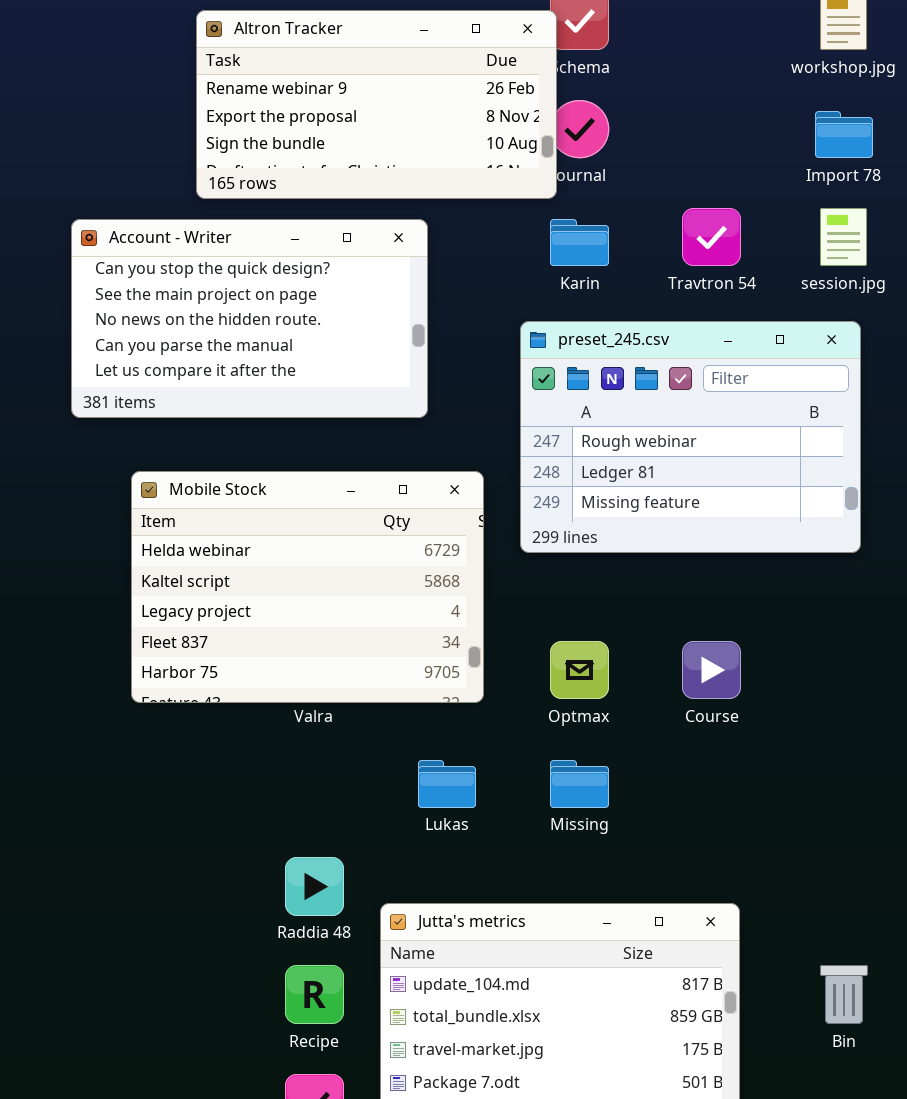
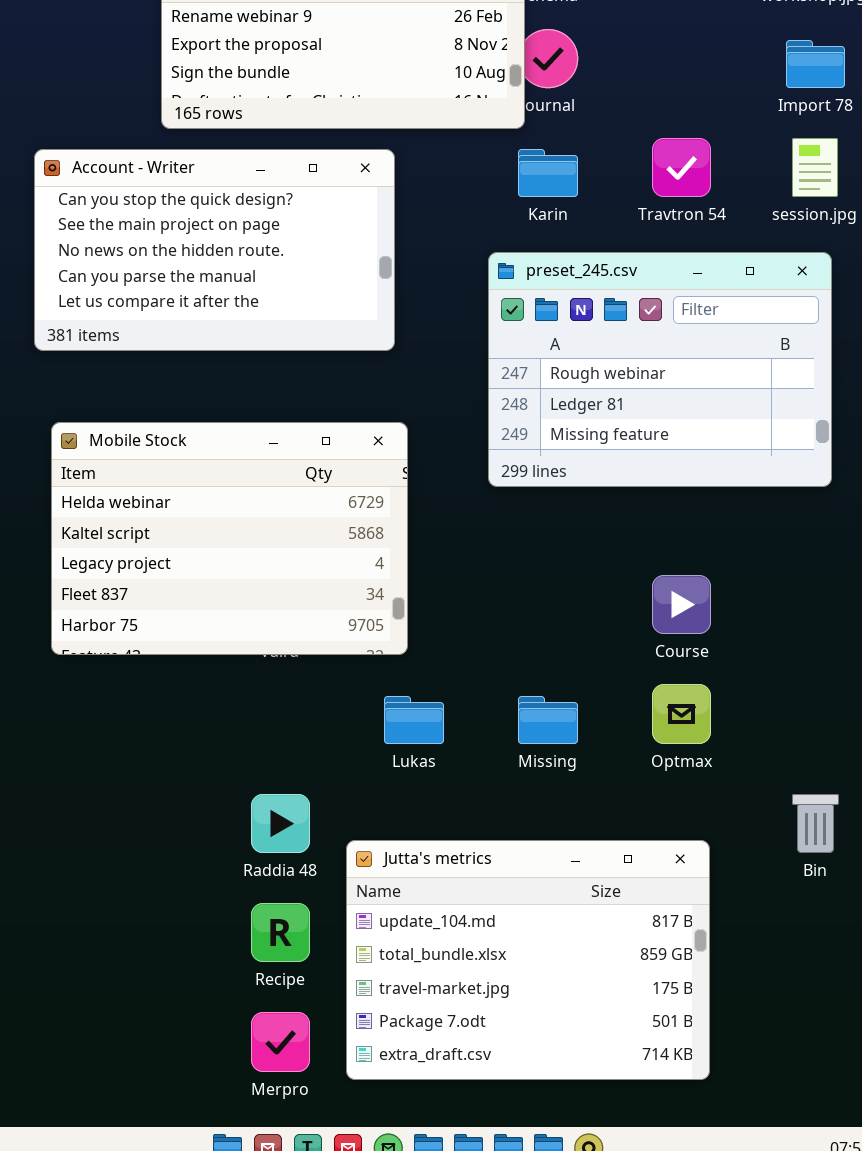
Mobile Stock: [131,471,484,703] -> [51,422,408,655], moved
Optmax: [550,641,609,699] -> [652,684,711,744], moved
Bin: [820,965,868,1024] -> [792,794,839,853], moved

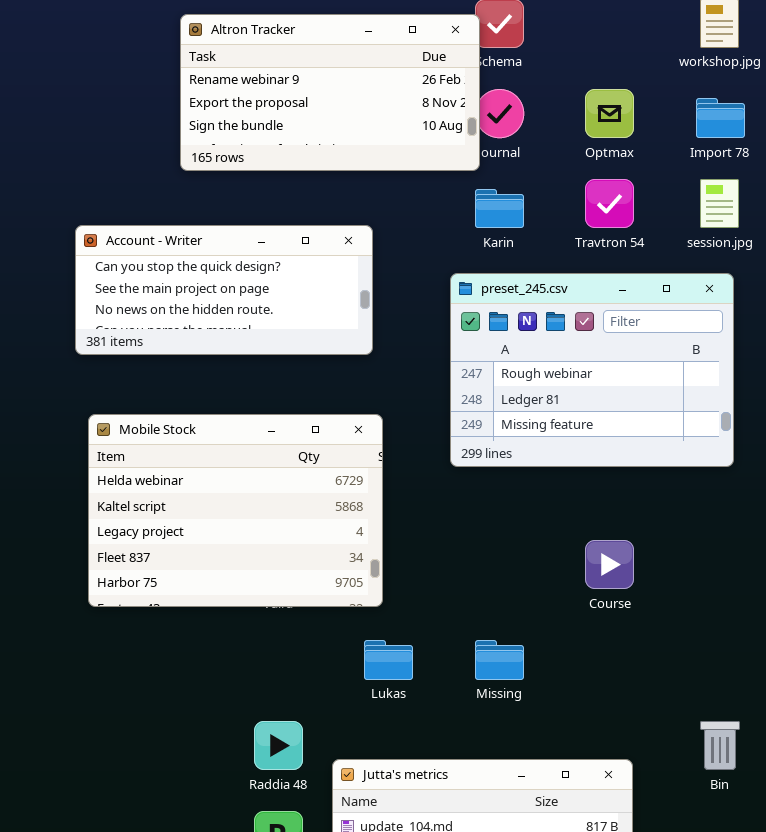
Account - Writer: [34,149,395,351] -> [75,225,373,355], resized
Optmax: [652,684,711,744] -> [585,89,634,138], moved

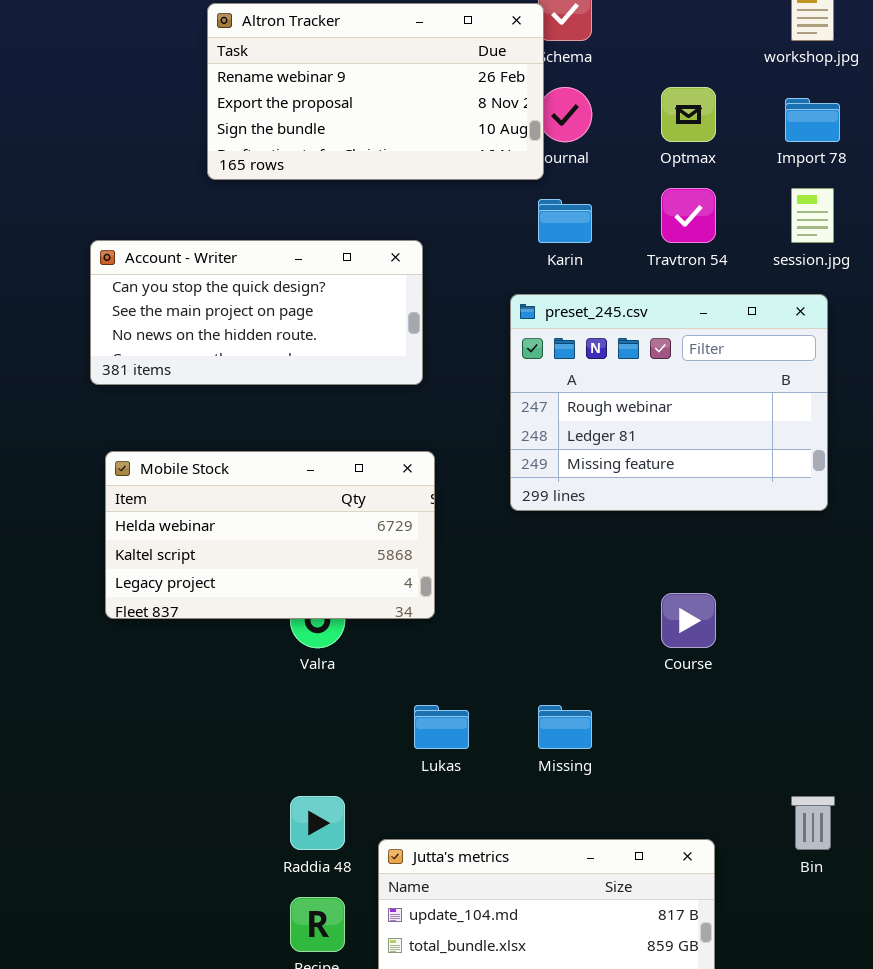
Mobile Stock: [88,414,383,607] -> [105,451,435,619], resized

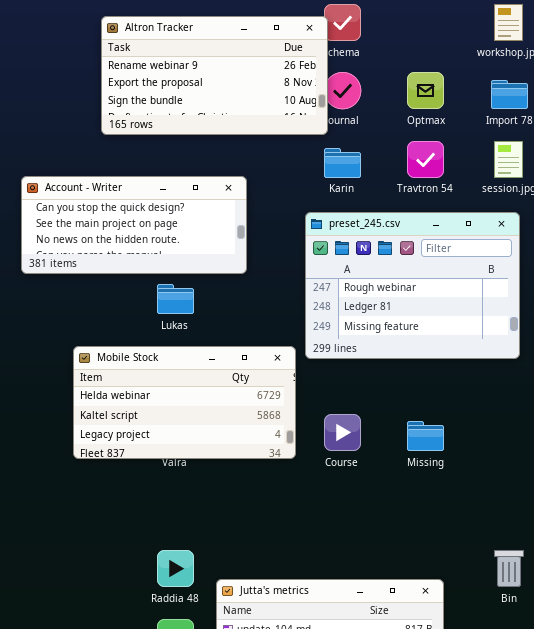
Mobile Stock: [105,451,435,619] -> [73,346,296,459], moved
Course: [661,593,716,648] -> [324,414,361,451], moved
Lukas: [414,705,469,749] -> [157,284,194,314], moved
Missing: [538,705,592,749] -> [407,421,444,451], moved

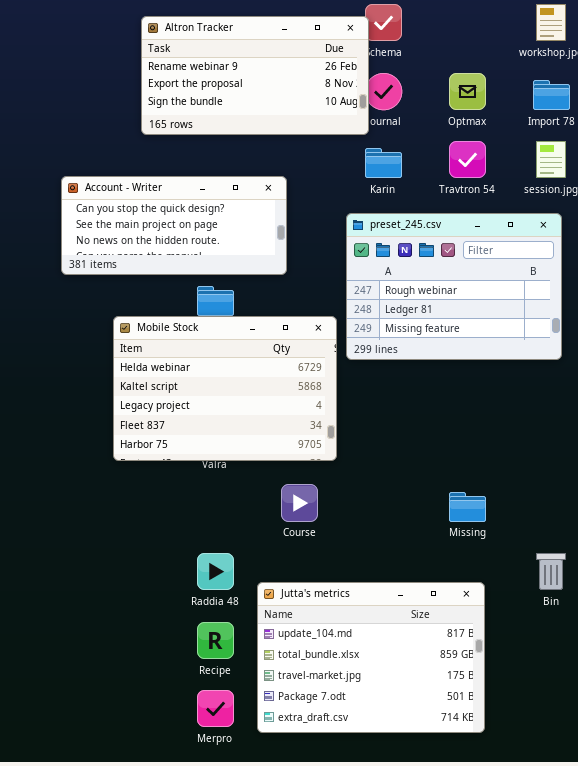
Mobile Stock: [73,346,296,459] -> [113,316,337,461], resized
Course: [324,414,361,451] -> [281,484,318,522], moved
Missing: [407,421,444,451] -> [449,492,486,522], moved

